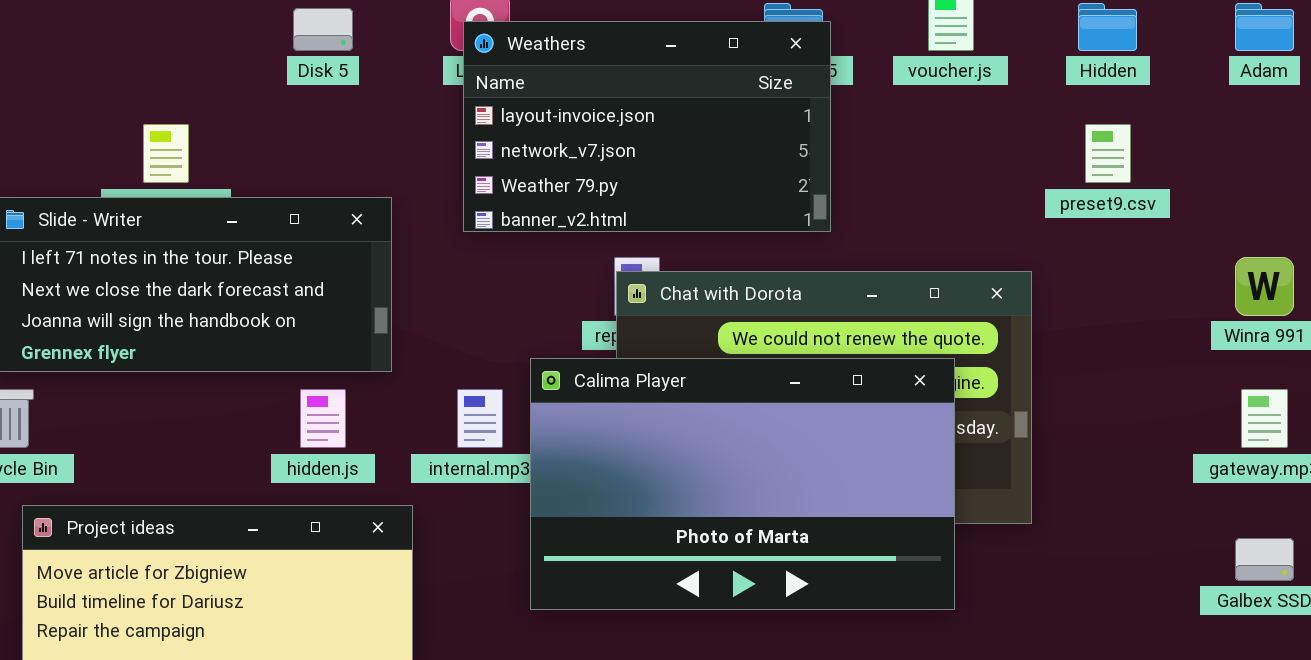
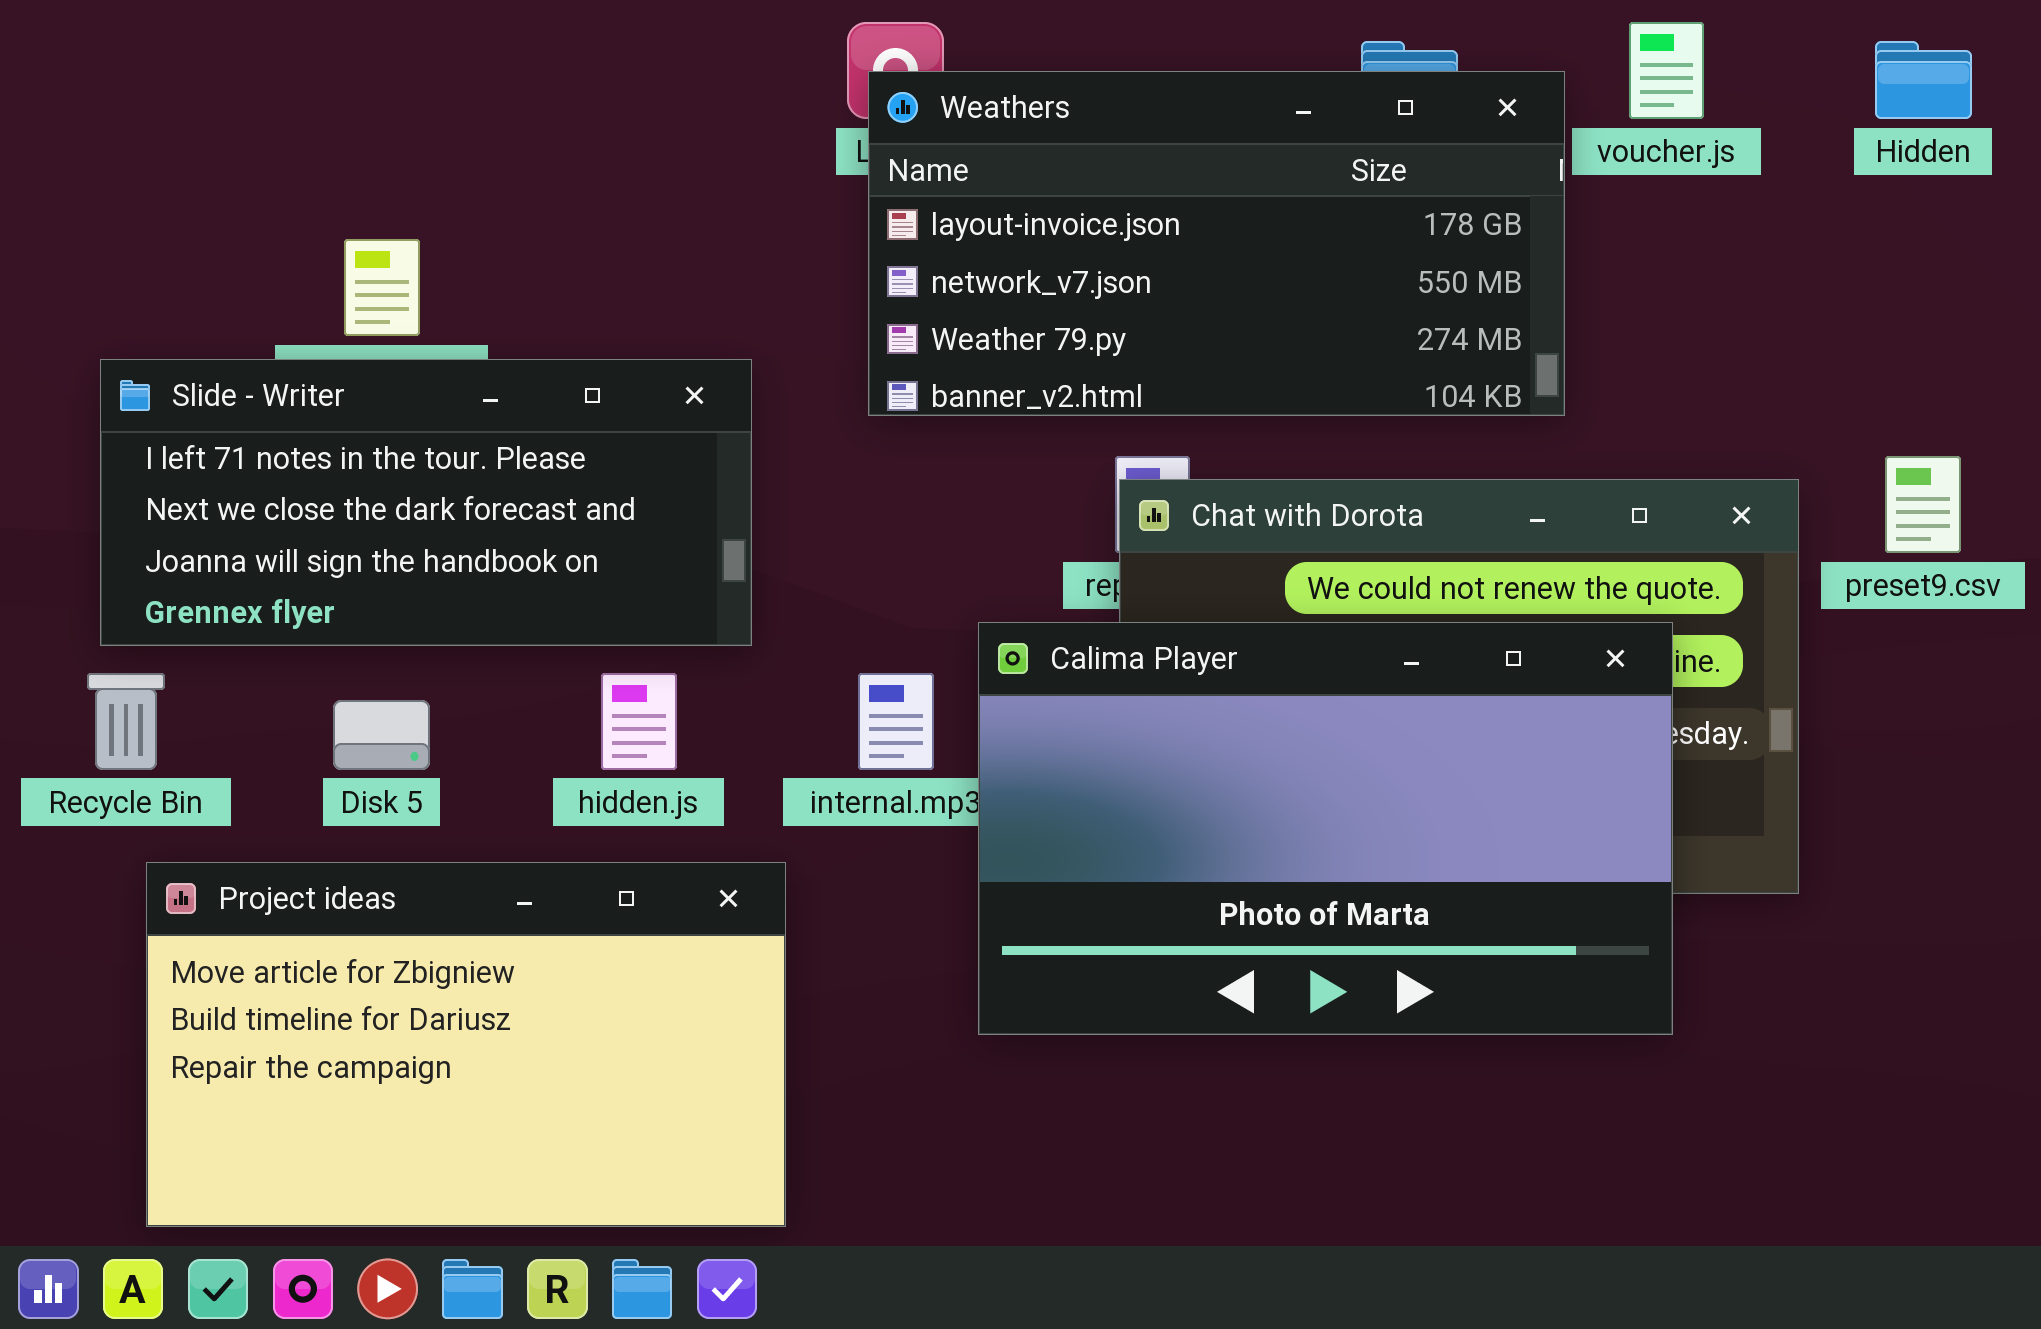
Disk 5: [293,8,353,51] -> [333,700,430,770], moved
Weathers: [463,21,831,232] -> [868,71,1565,416], resized
preset9.csv: [1085,124,1131,183] -> [1885,456,1961,553], moved

